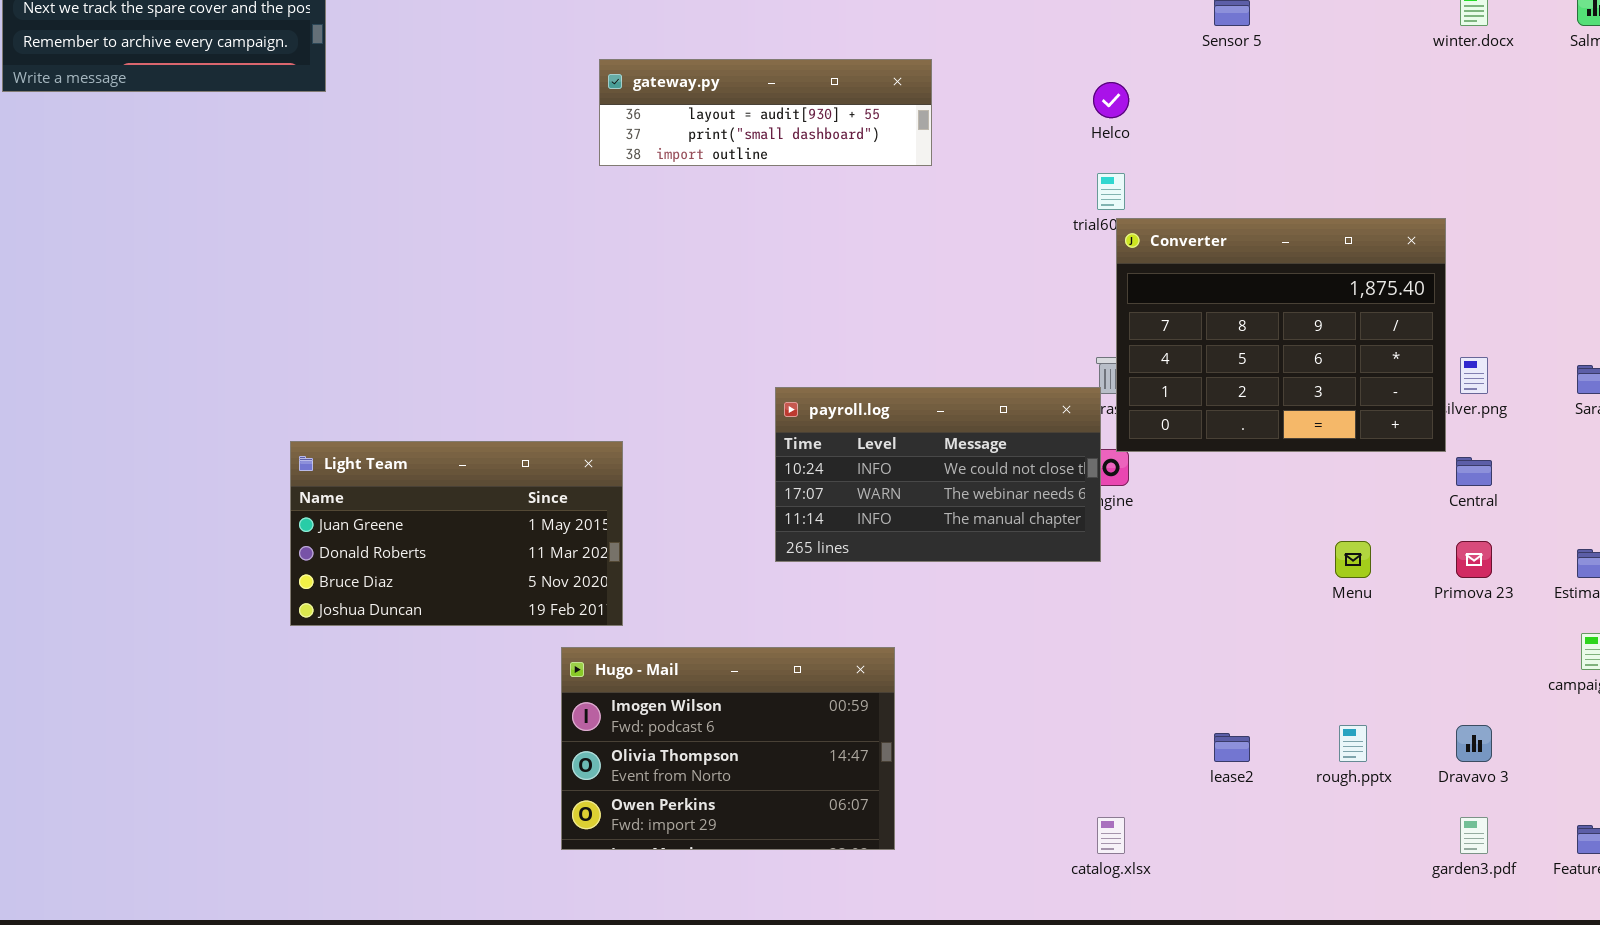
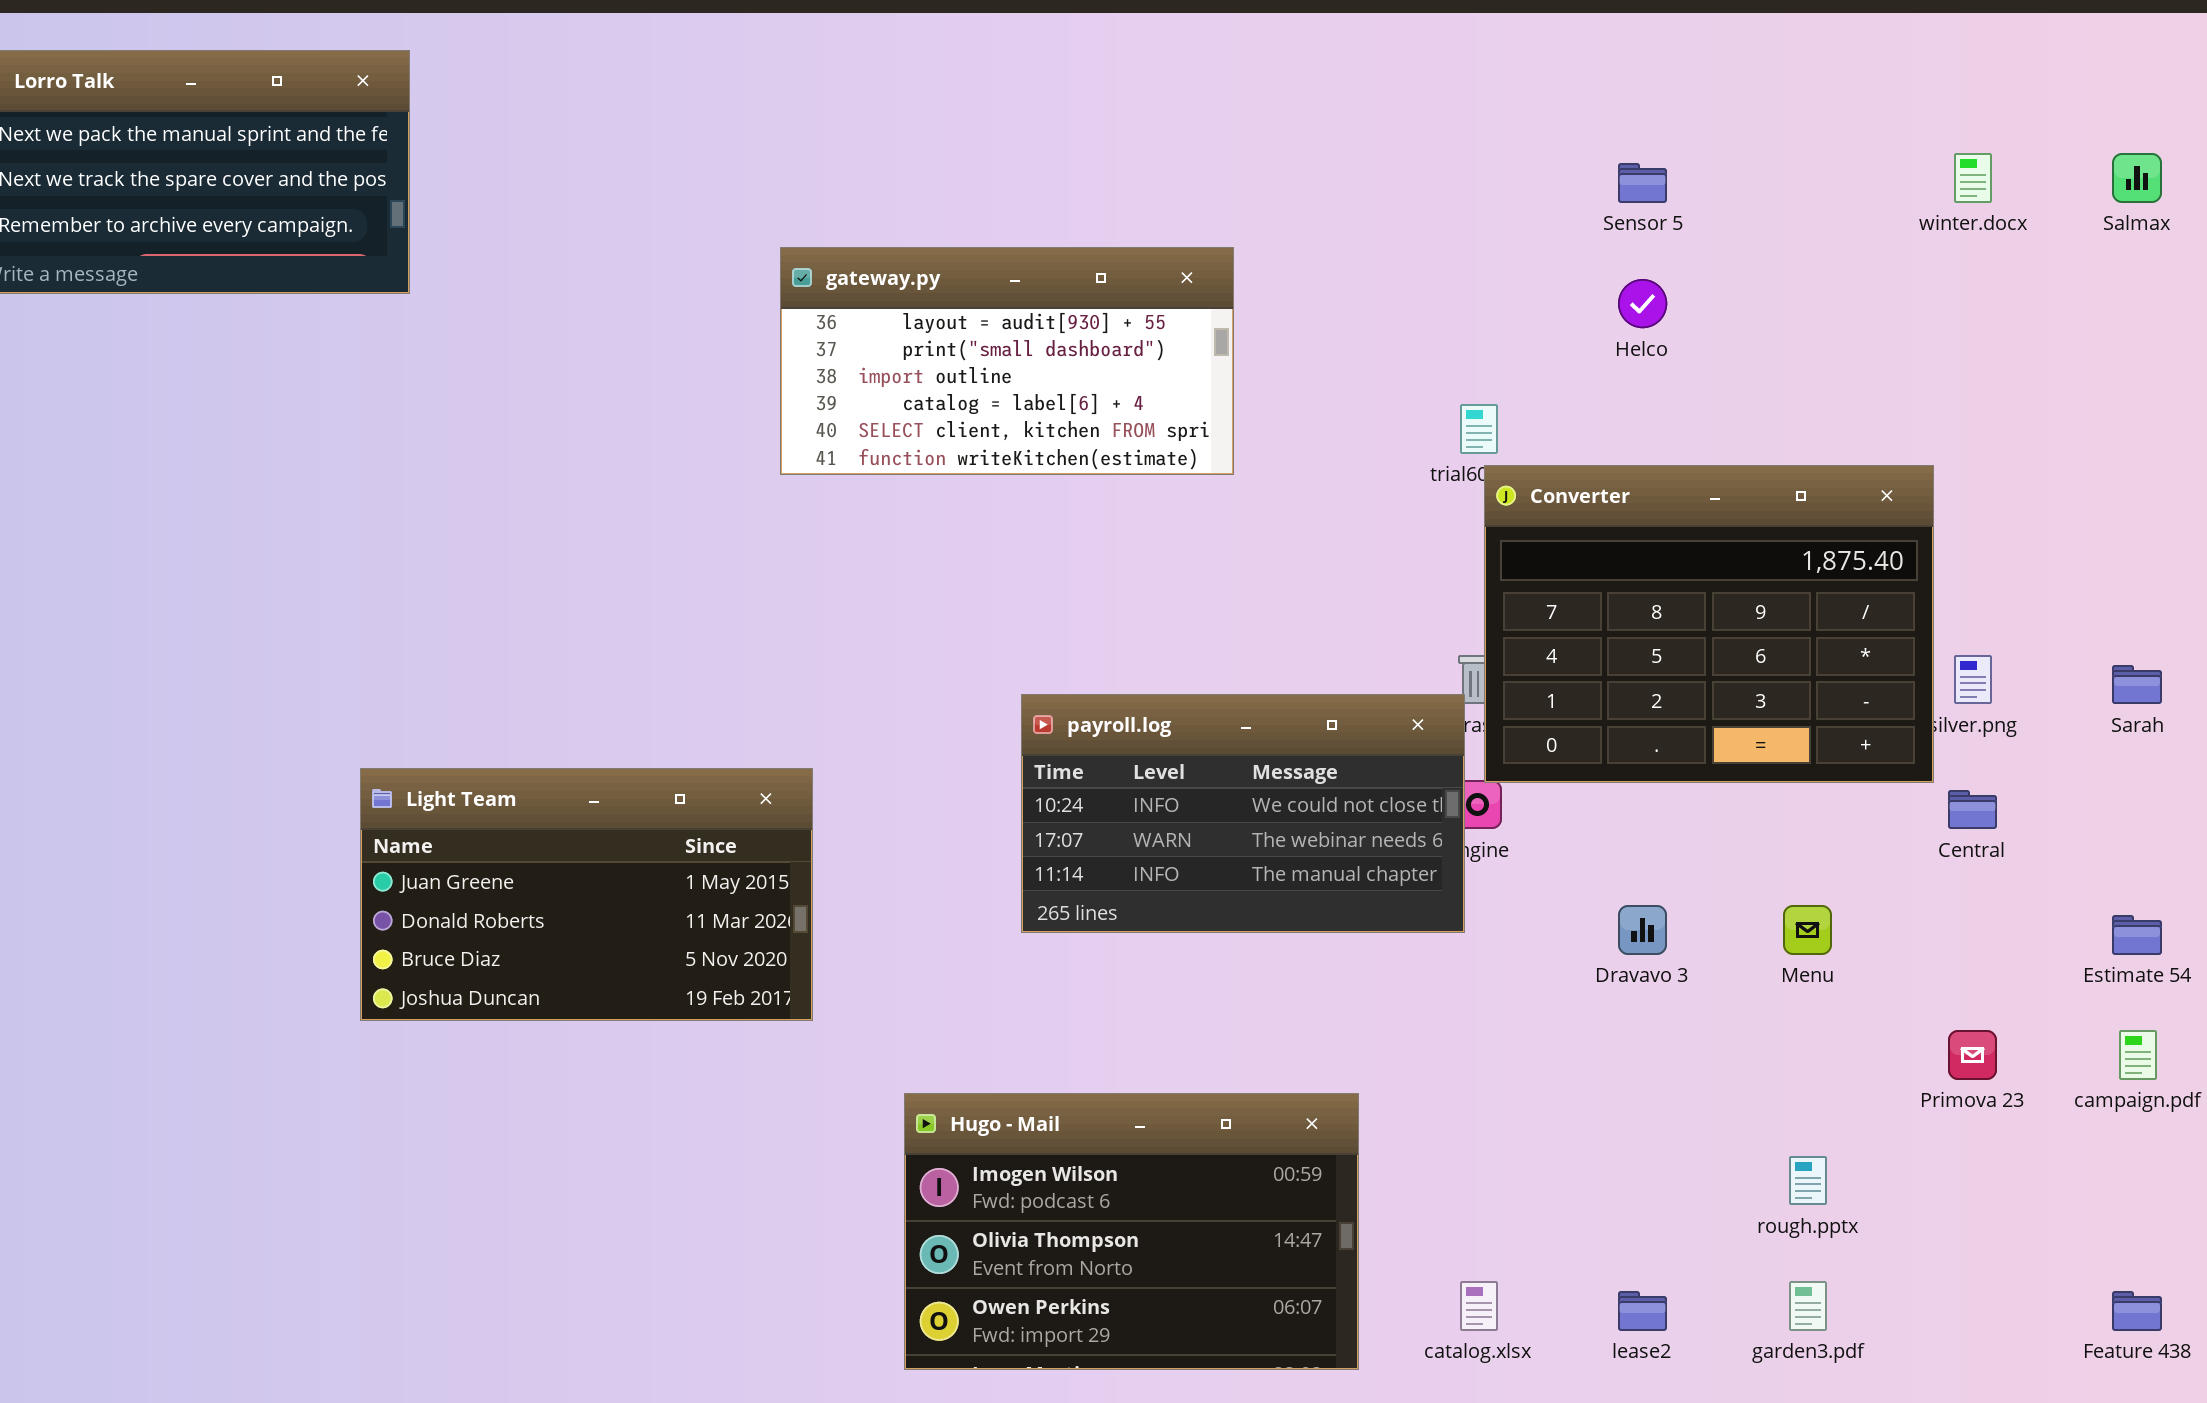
gateway.py: [599,59,932,166] -> [780,247,1234,475], resized
Helco: [1093,82,1129,118] -> [1618,279,1667,328], moved
Primova 23: [1456,541,1492,578] -> [1948,1030,1997,1080], moved
Hugo - Mail: [561,647,895,850] -> [904,1093,1359,1370], moved
Dravavo 3: [1456,725,1492,762] -> [1618,905,1667,955], moved
lease2: [1214,733,1250,762] -> [1618,1291,1667,1331], moved
garden3.pdf: [1460,817,1488,854] -> [1789,1281,1827,1331], moved

